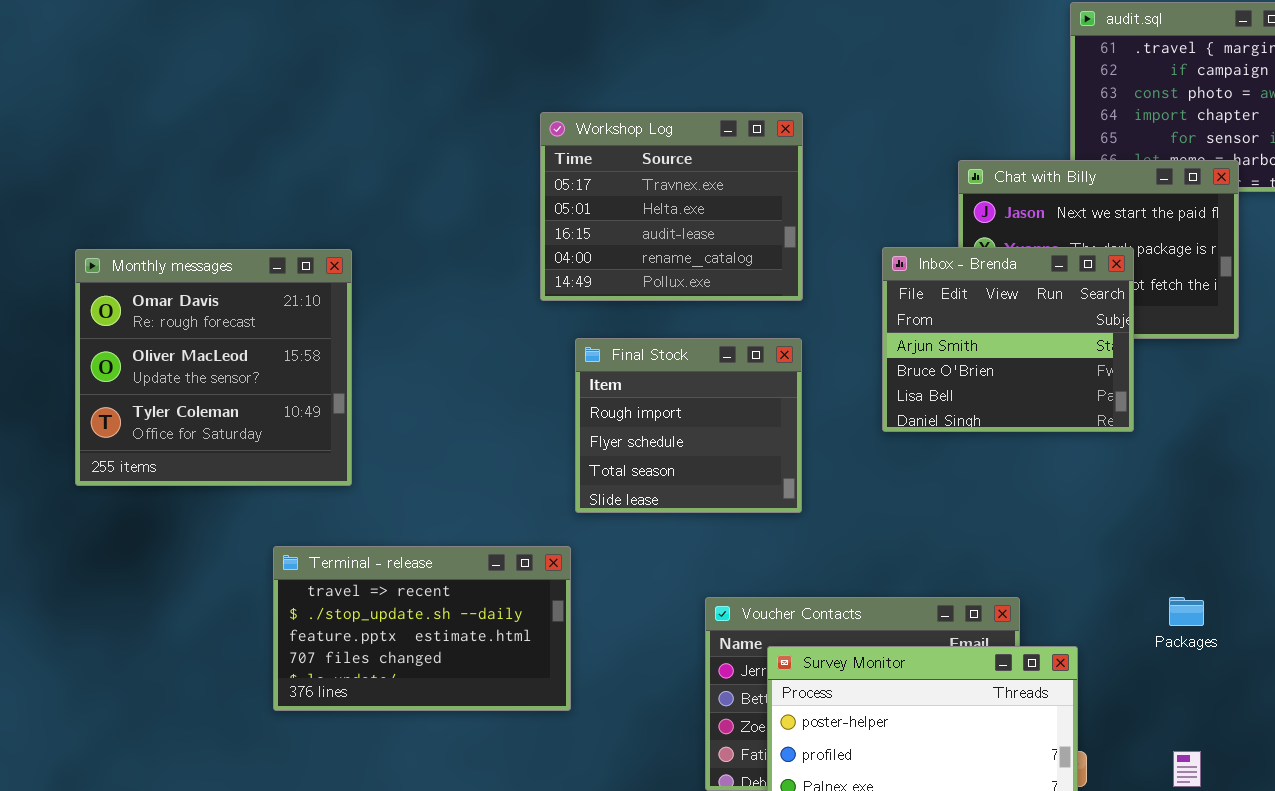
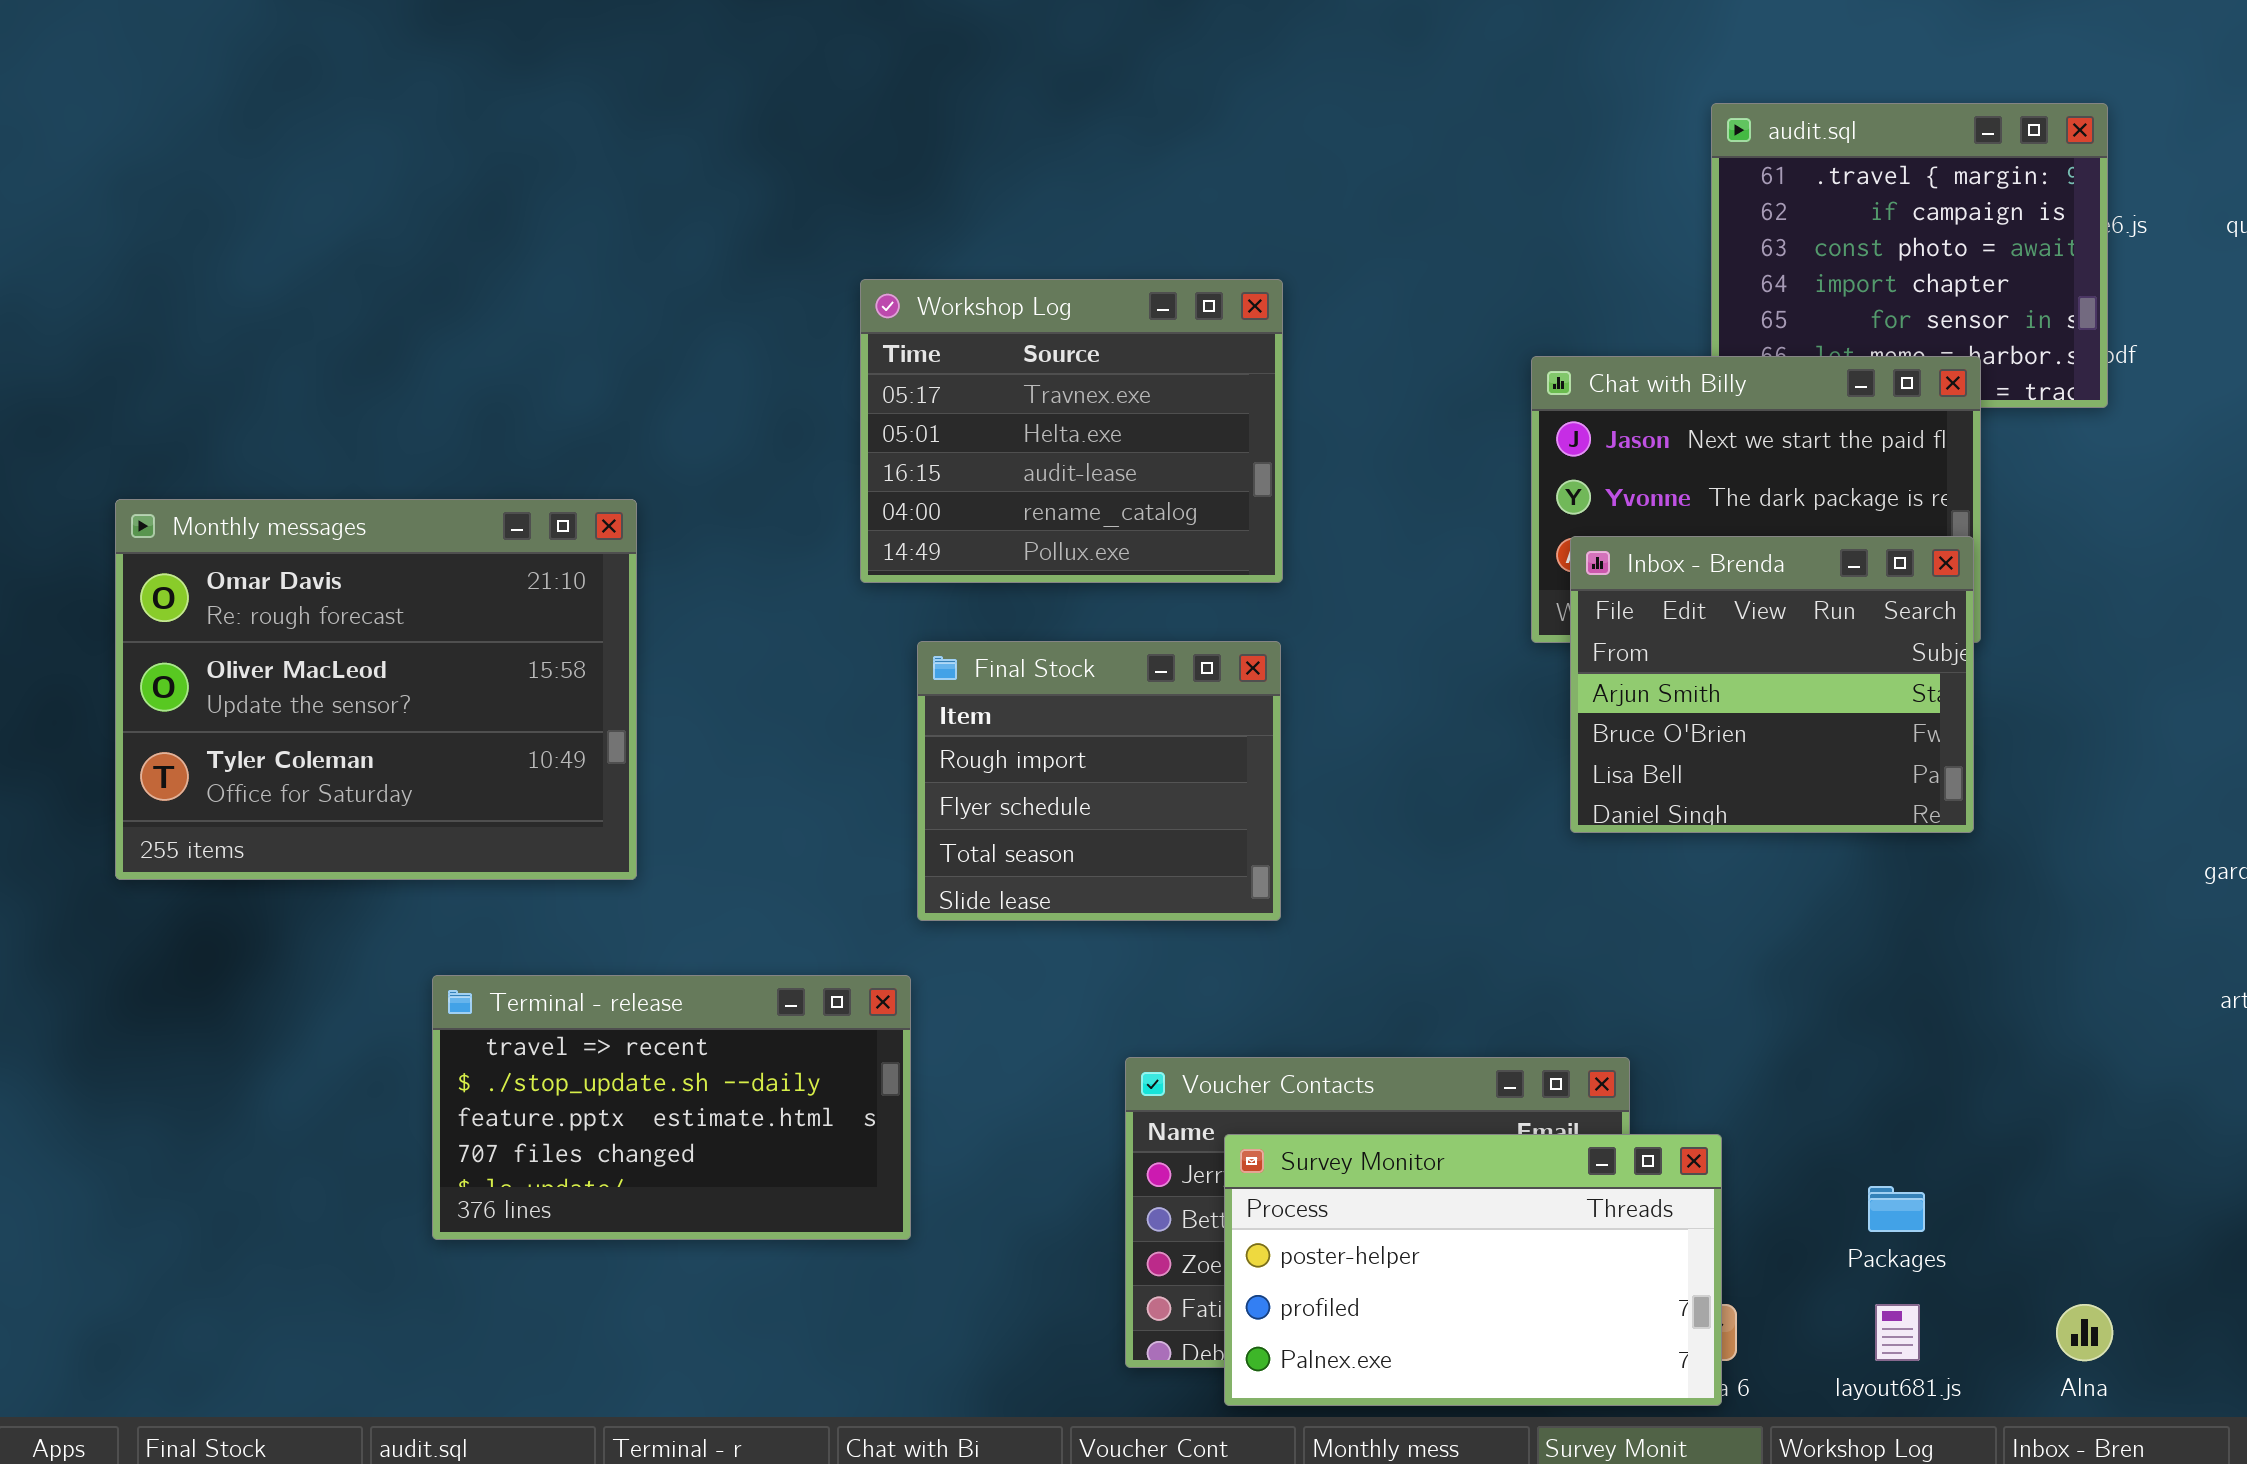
Inbox - Brenda: [882,247,1134,432] -> [1570,536,1974,833], moved
Monthly messages: [75,249,352,486] -> [115,499,637,880], resized
Packages: [1169,597,1204,626] -> [1868,1186,1925,1232], moved

